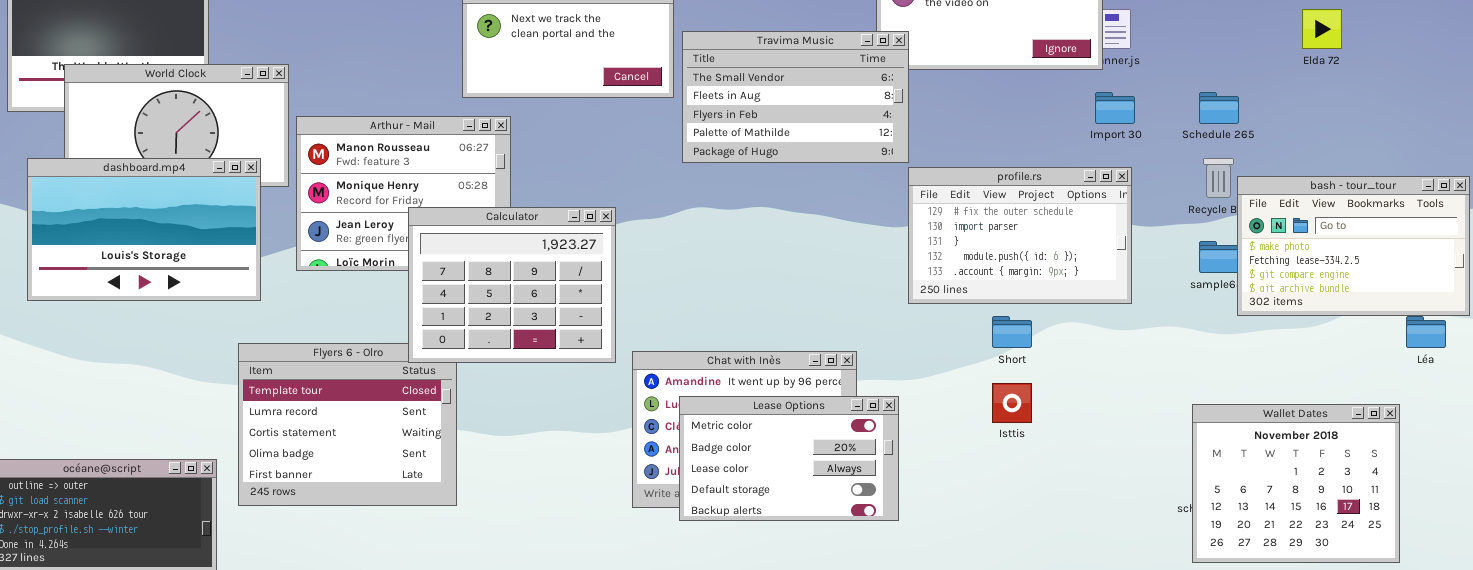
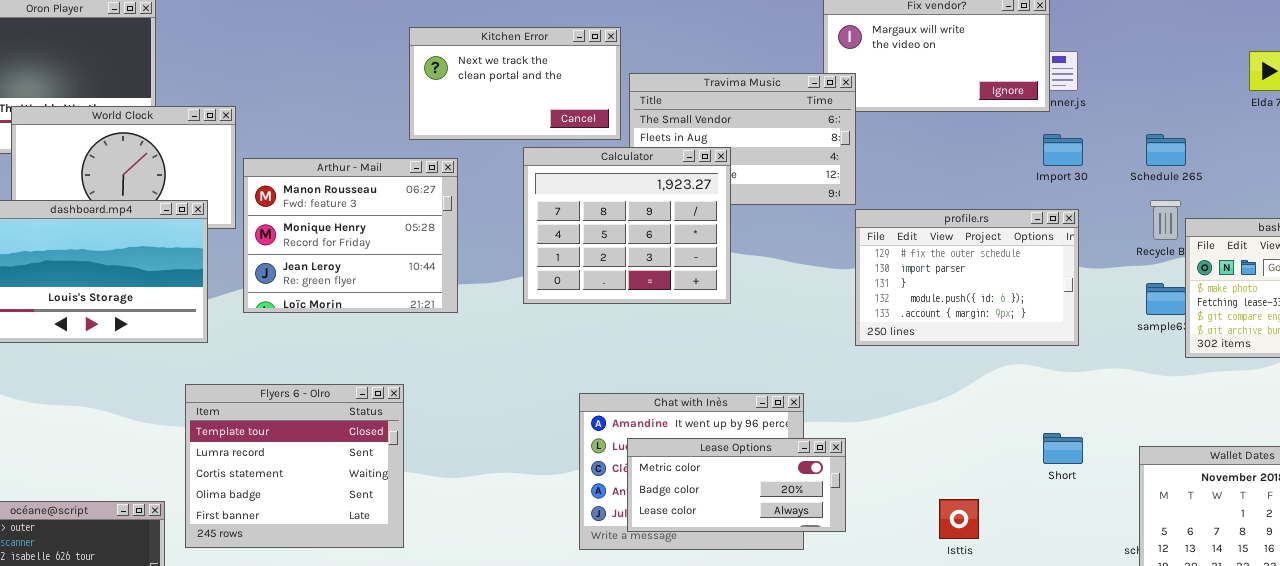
Calculator: [408,207,616,363] -> [523,147,731,304], moved
Short: [992,316,1032,348] -> [1043,433,1083,464], moved
Isttis: [992,383,1032,423] -> [939,499,979,539], moved
Lease Options: [679,396,899,521] -> [627,438,846,532], resized

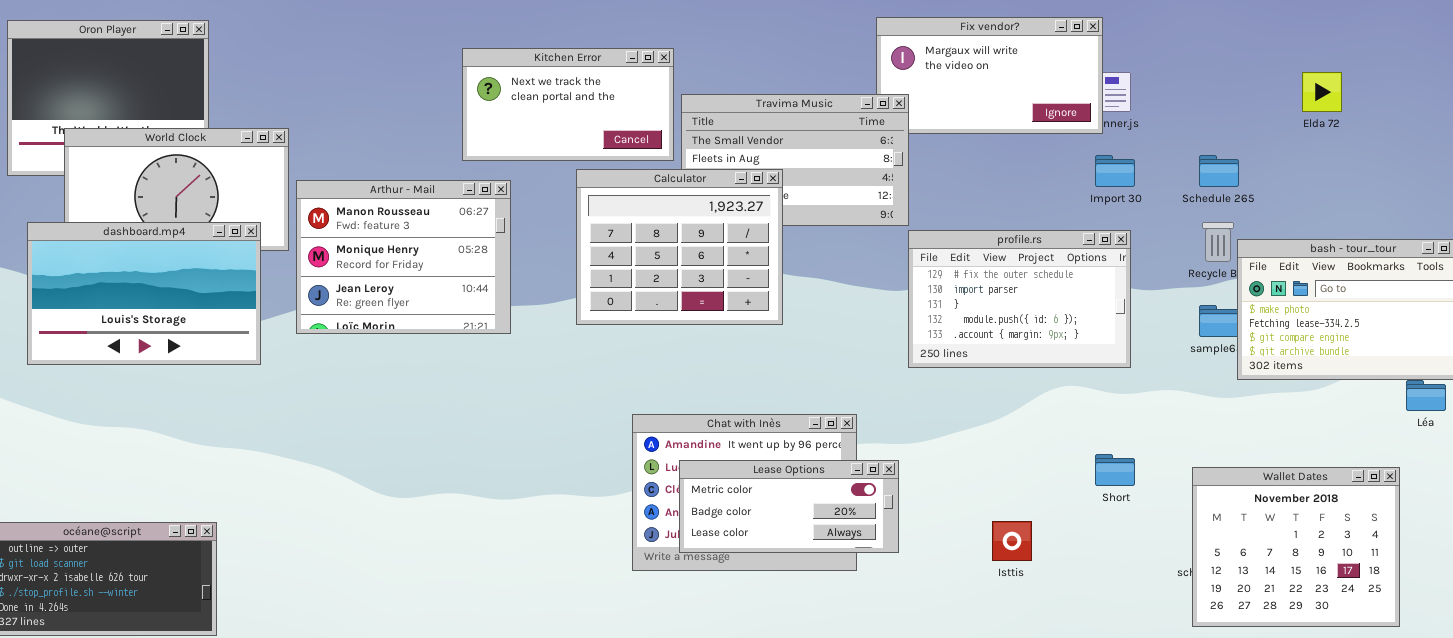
Flyers 6 - Olro: [185,384,404,548] -> none, closed

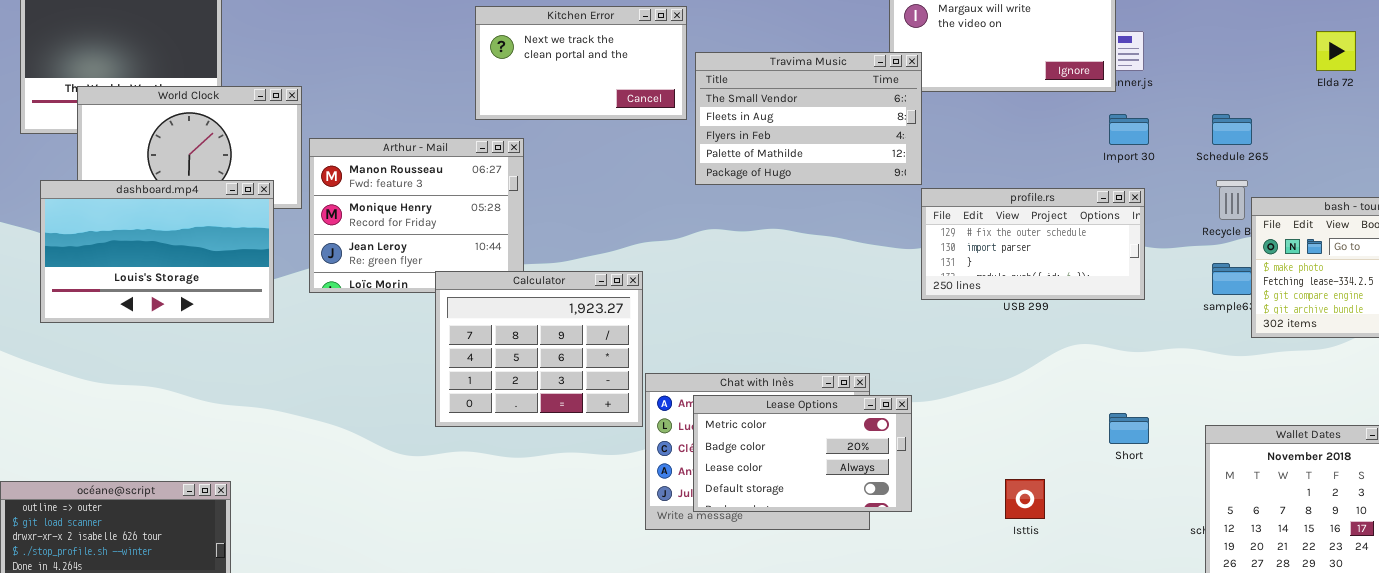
Calculator: [576,169,783,325] -> [435,271,643,427], moved
profile.rs: [908,230,1131,368] -> [921,188,1145,300], resized
Lease Options: [679,460,899,553] -> [693,395,912,512], resized

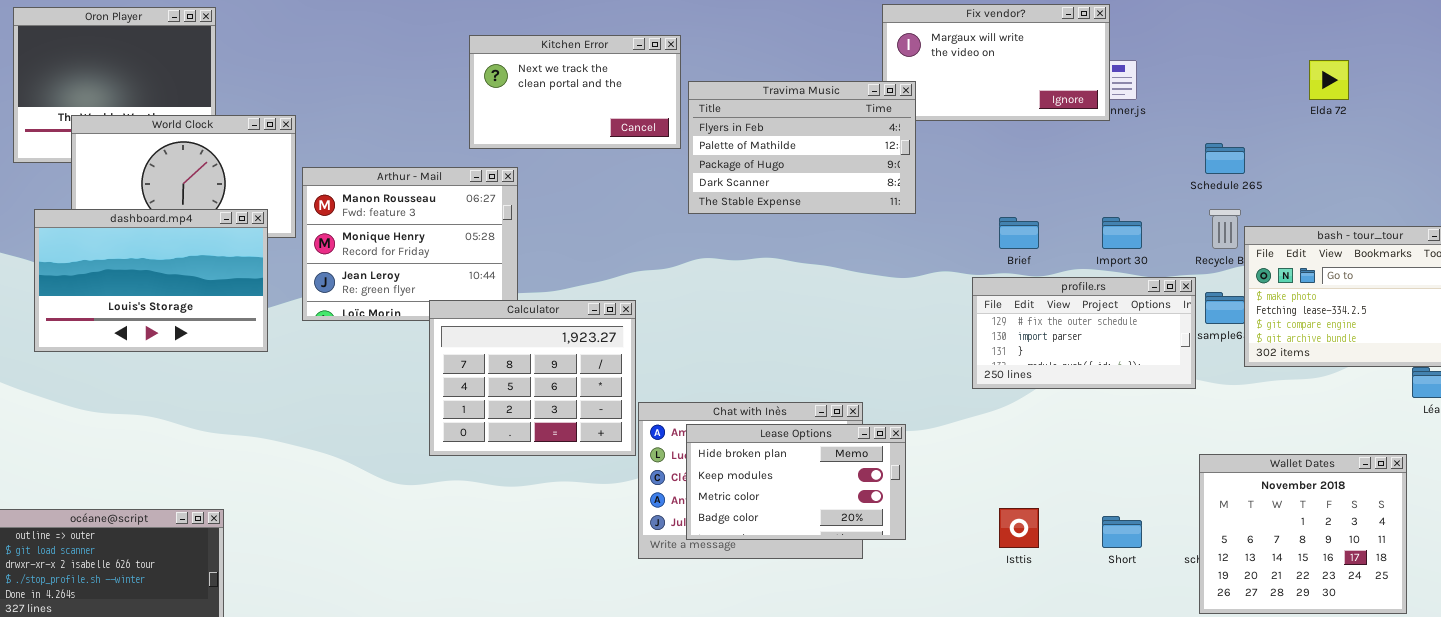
Travima Music: [695,52,922,185] -> [688,81,916,214], scrolled down 2 rows
Import 30: [1109,114,1149,145] -> [1102,217,1142,249], moved
profile.rs: [921,188,1145,300] -> [972,277,1196,389], moved
Lease Options: [693,395,912,512] -> [686,424,906,540], scrolled up 2 rows
Short: [1109,413,1149,444] -> [1102,516,1142,548], moved

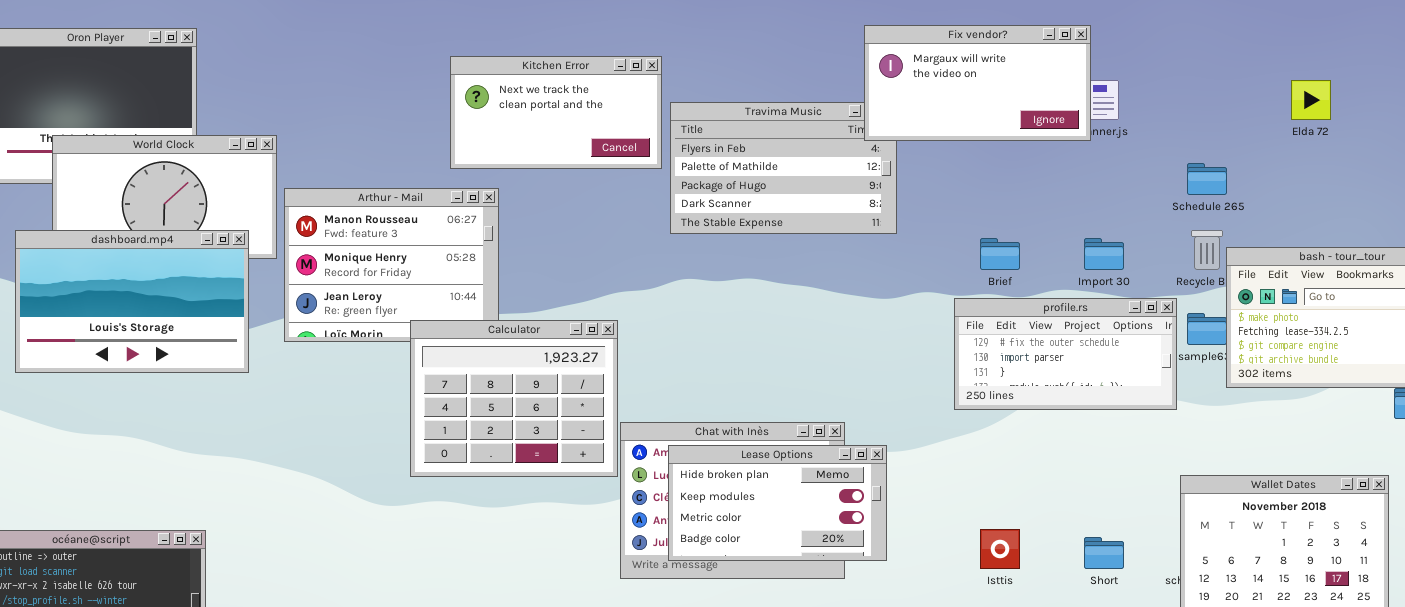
Fix vendor?: [882,4,1110,121] -> [864,25,1091,141], raised

